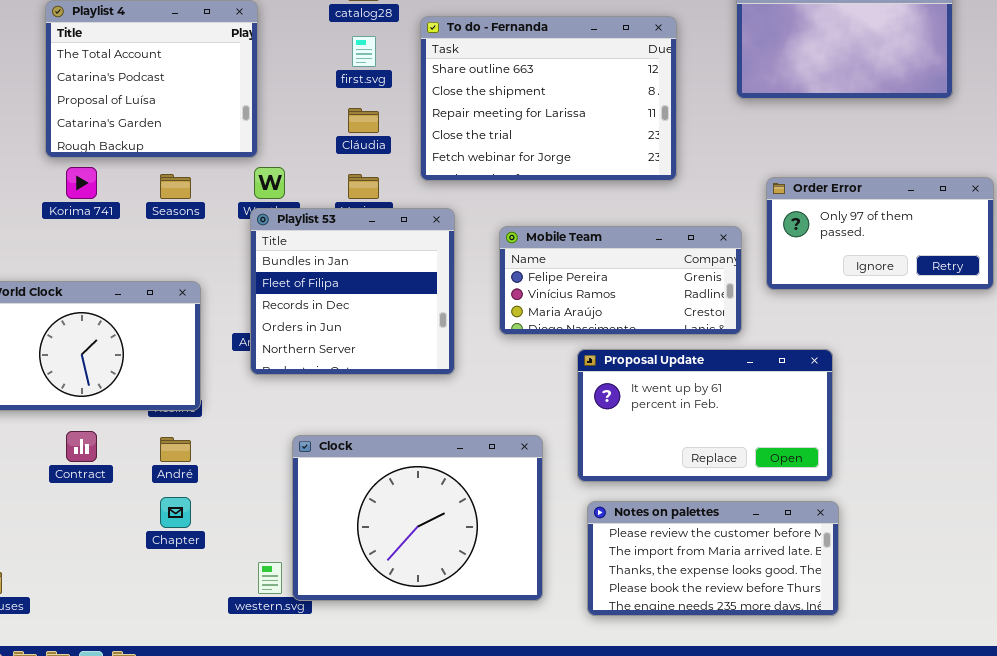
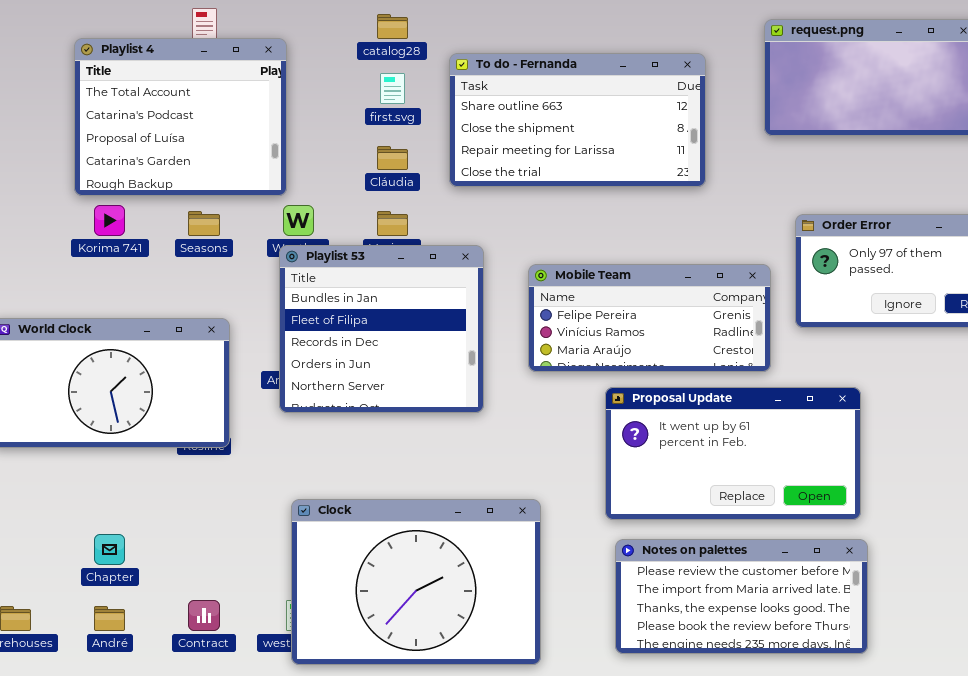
To do - Fernanda: [420,16,677,181] -> [449,53,706,187], resized
Contract: [66,431,97,462] -> [188,600,220,631], moved
Clock: [292,435,543,601] -> [291,499,541,665], moved
André: [160,437,191,462] -> [94,606,125,631], moved
Chapter: [160,497,191,528] -> [94,534,125,565], moved

